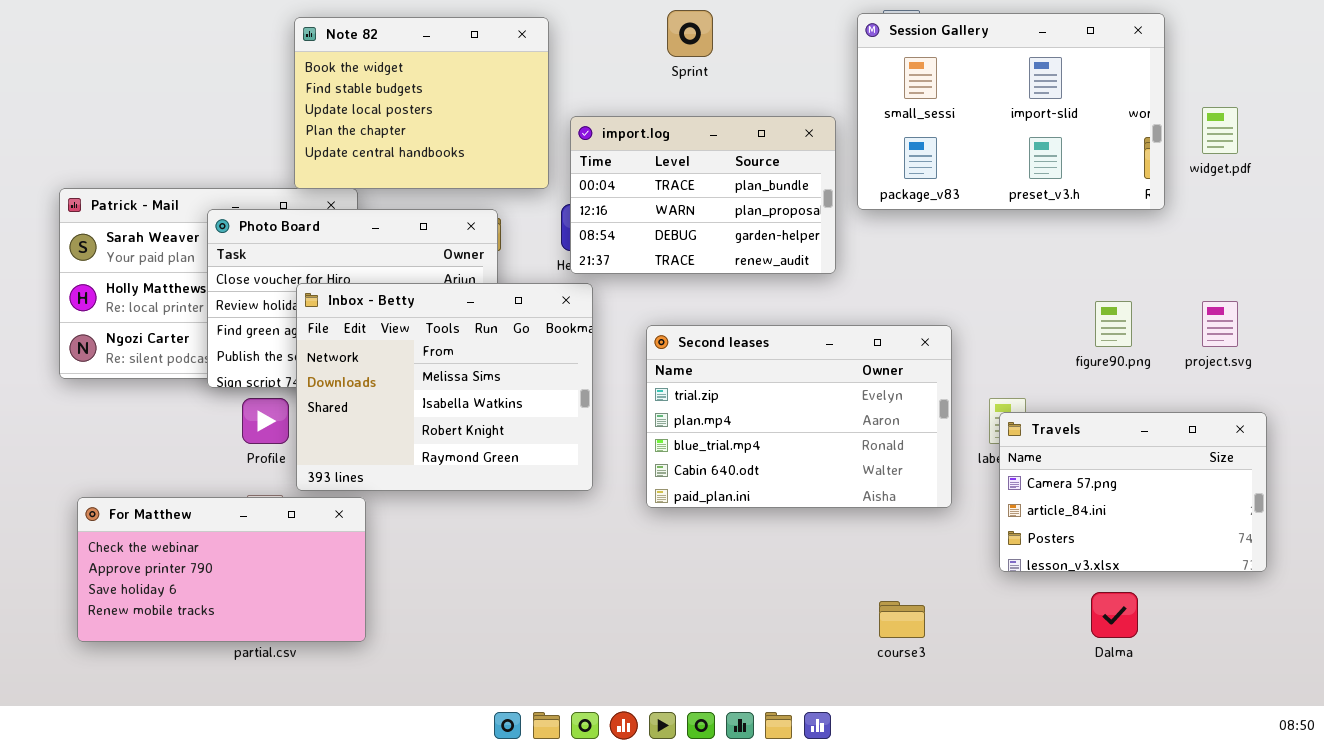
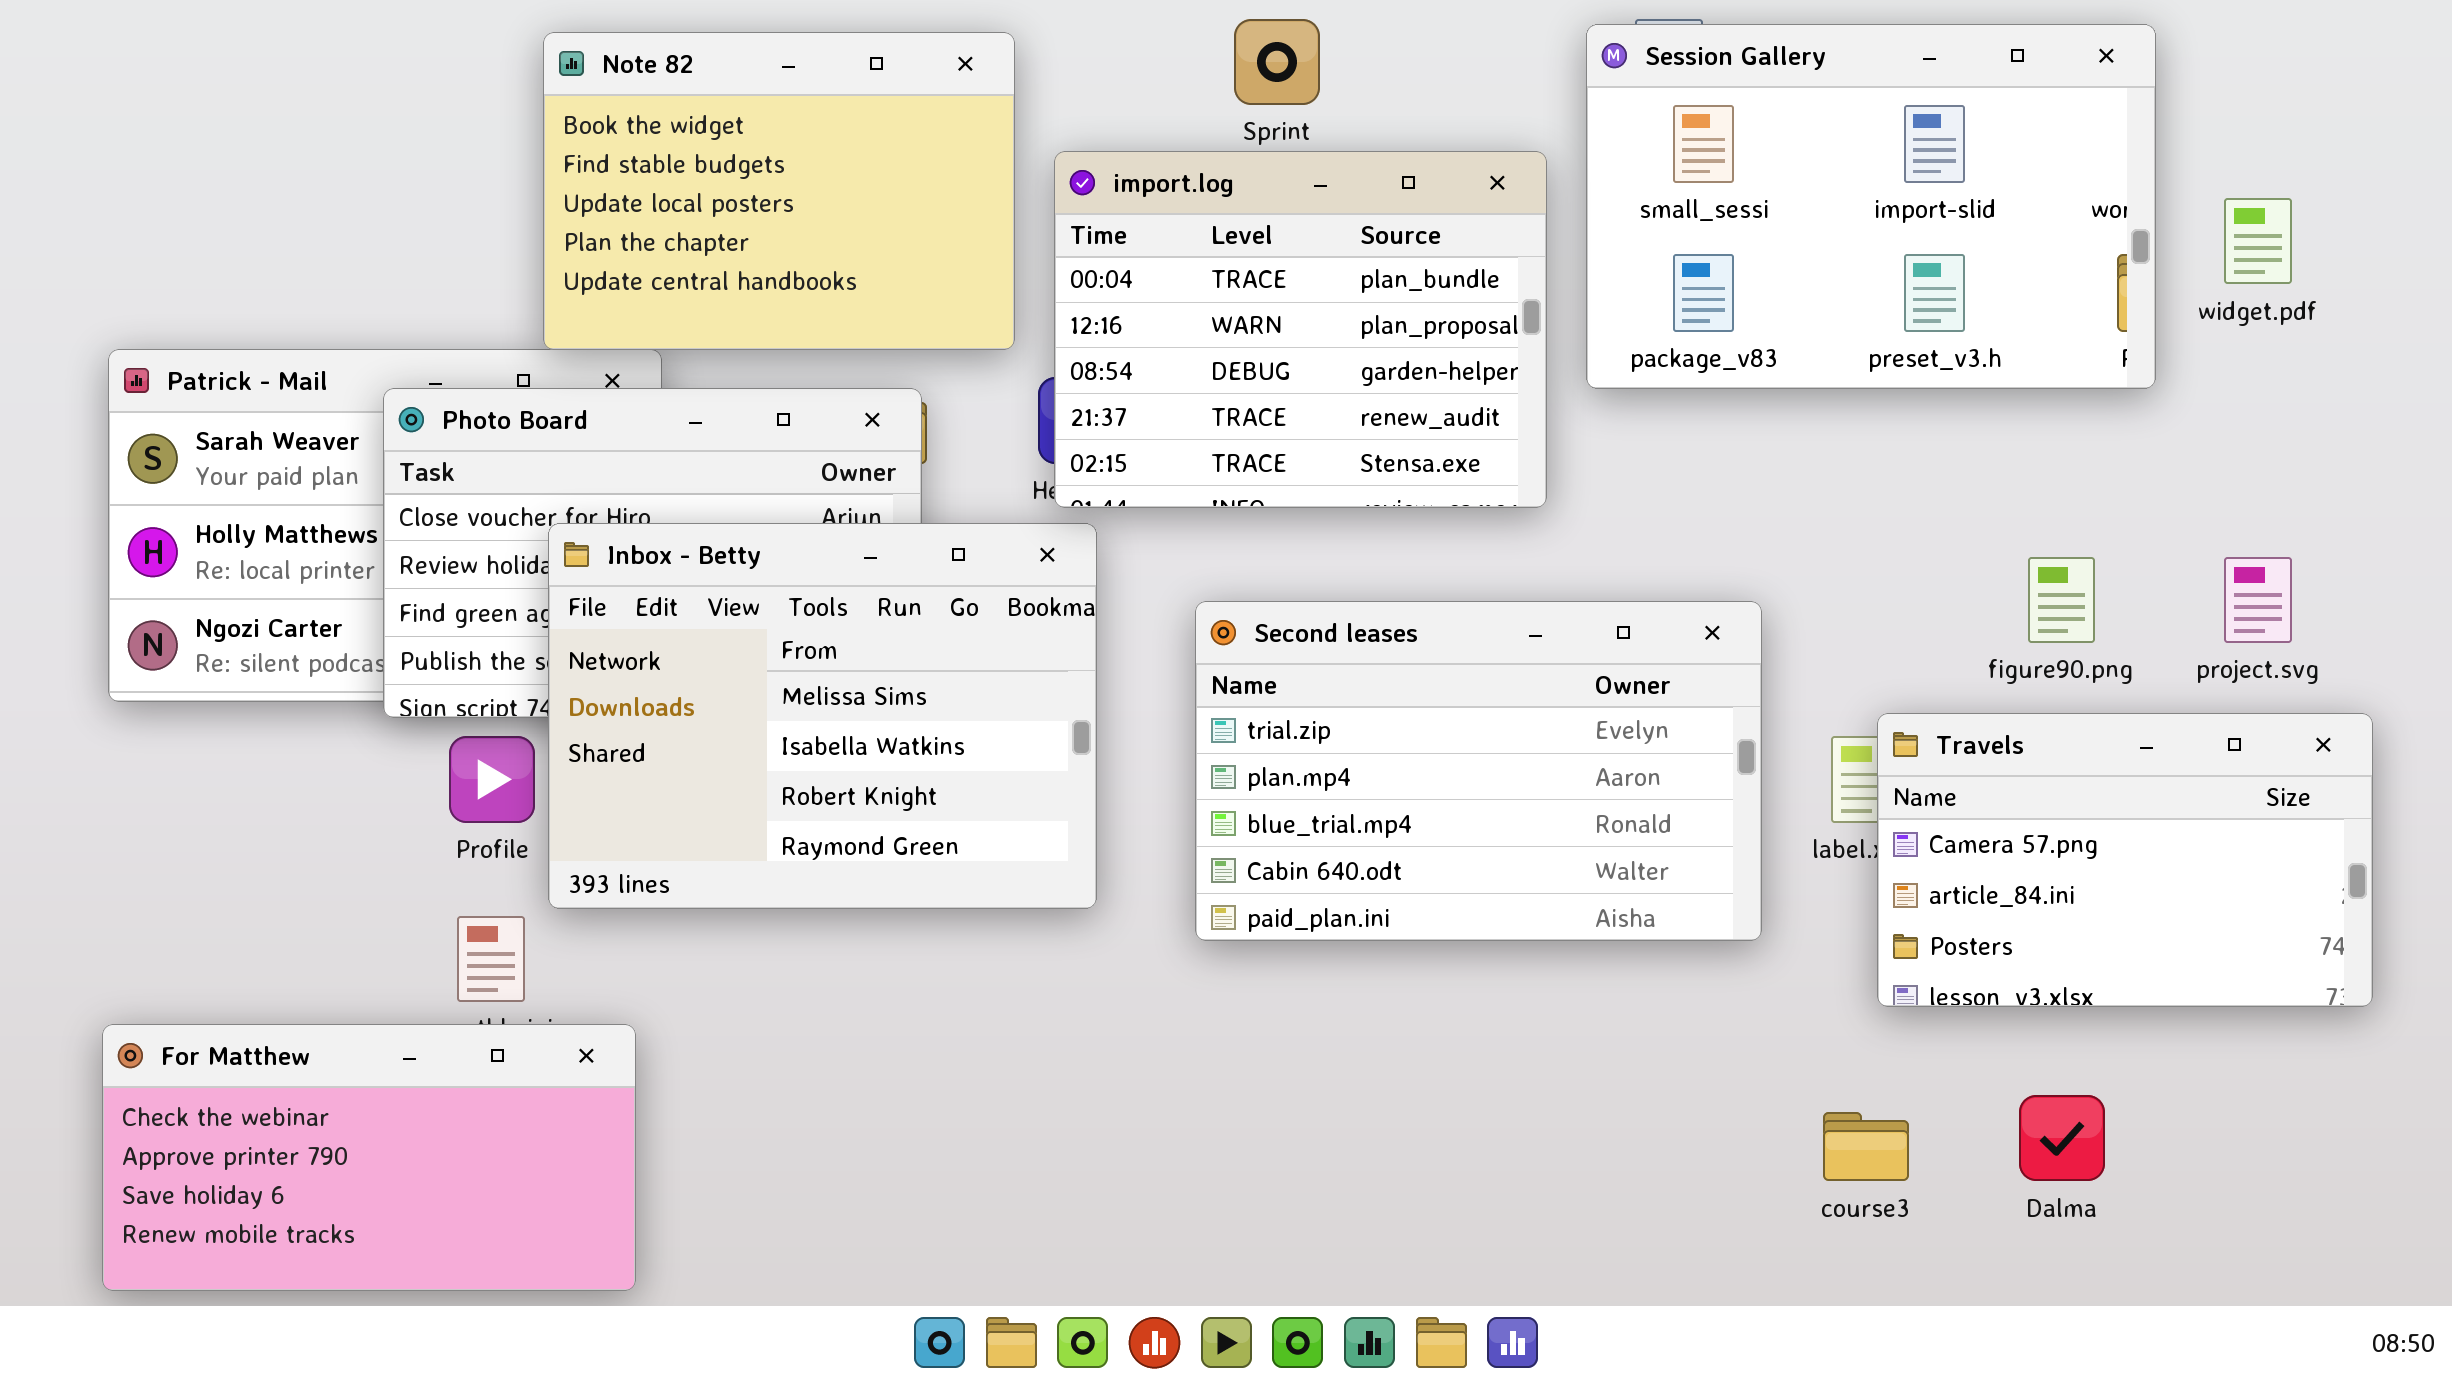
import.log: [570,116,836,274] -> [1054,151,1547,508], resized
Travels: [999,412,1267,572] -> [1877,713,2373,1007], moved
For Matthew: [77,497,366,642] -> [102,1024,636,1291], moved
course3: [879,601,925,638] -> [1823,1112,1909,1181], moved

